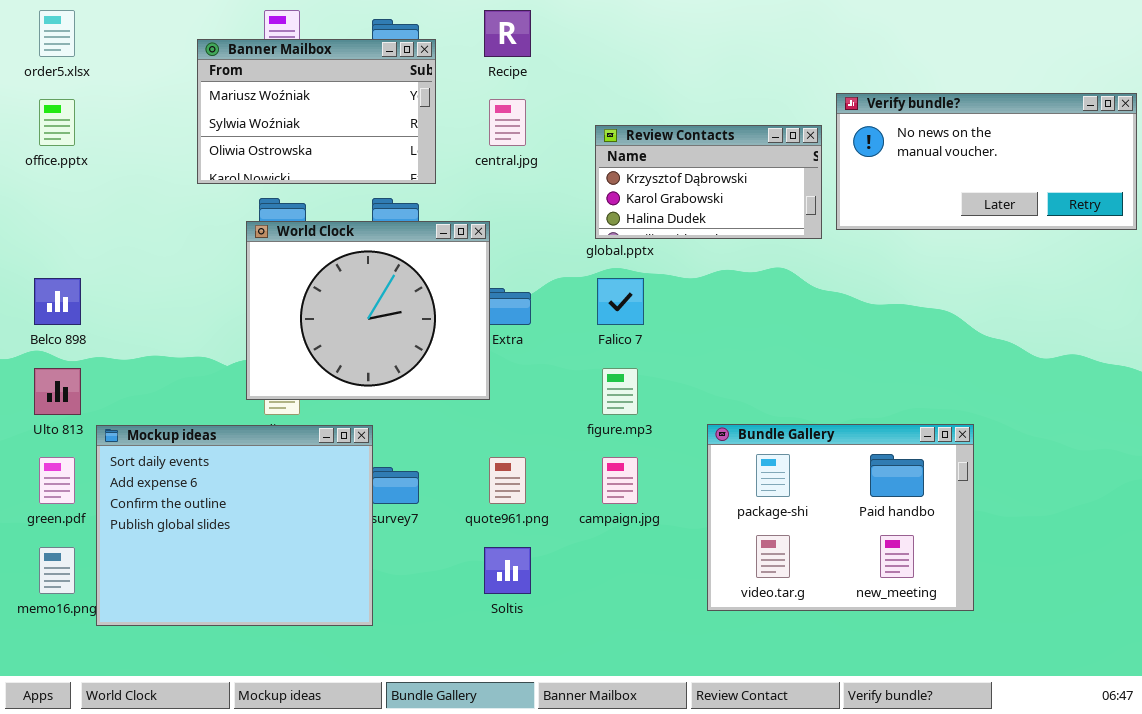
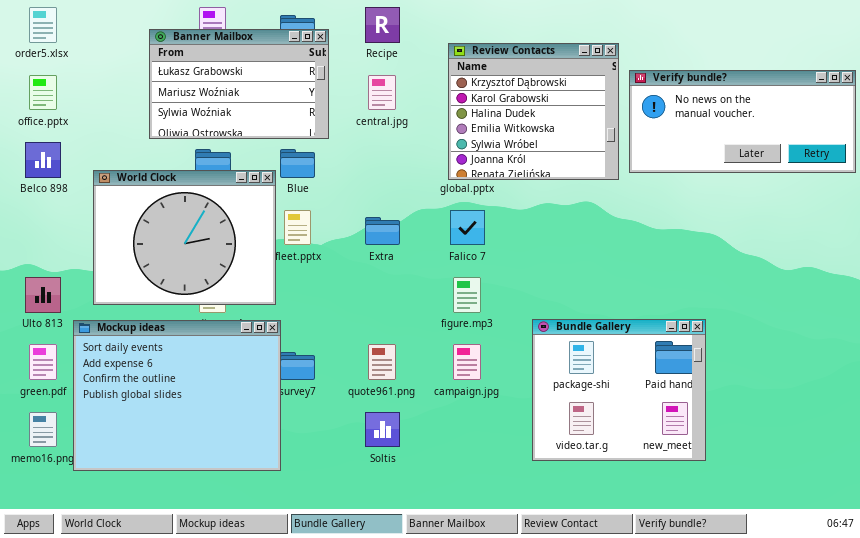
Banner Mailbox: [197,39,436,184] -> [149,29,329,139], scrolled up 1 row
Review Contacts: [595,125,822,239] -> [448,43,619,180], resized
World Clock: [246,221,490,400] -> [93,170,276,305], moved
Belco 898: [34,278,81,325] -> [25,142,61,178], moved
Bundle Gallery: [707,424,974,611] -> [532,319,706,461], resized

